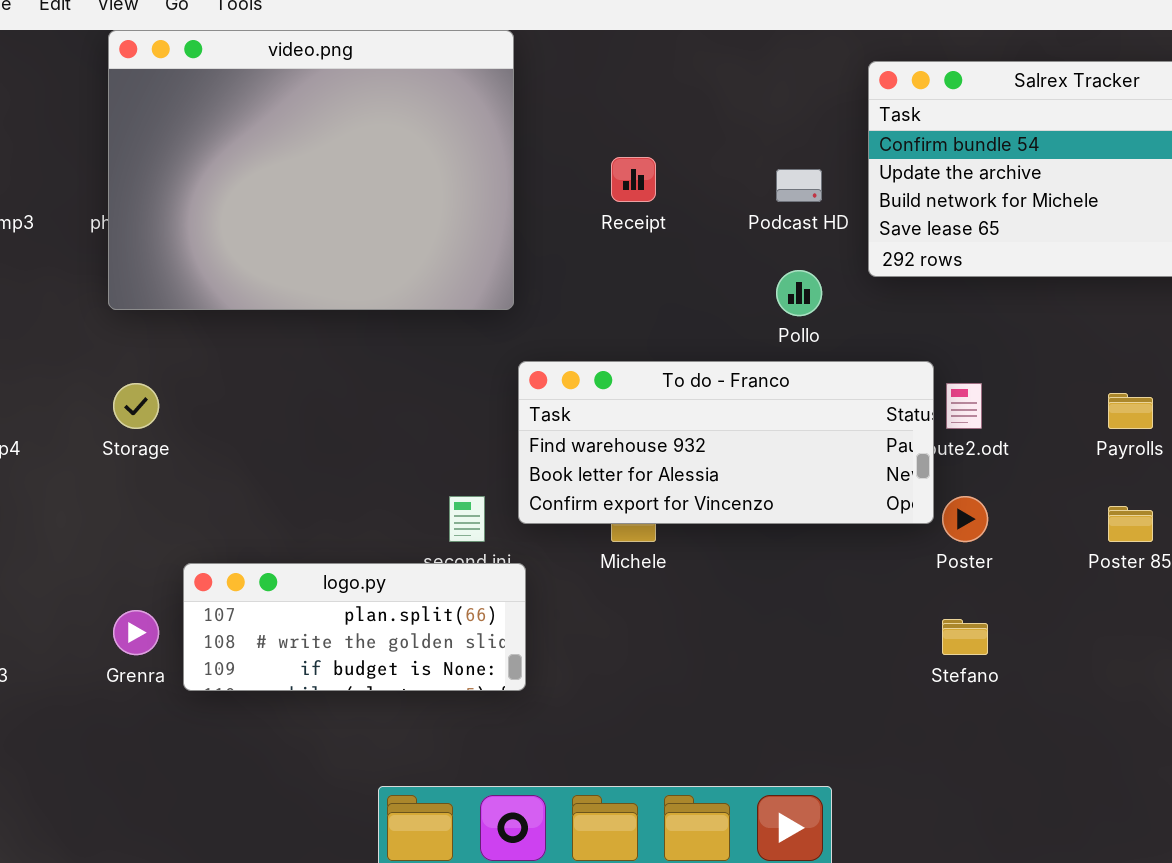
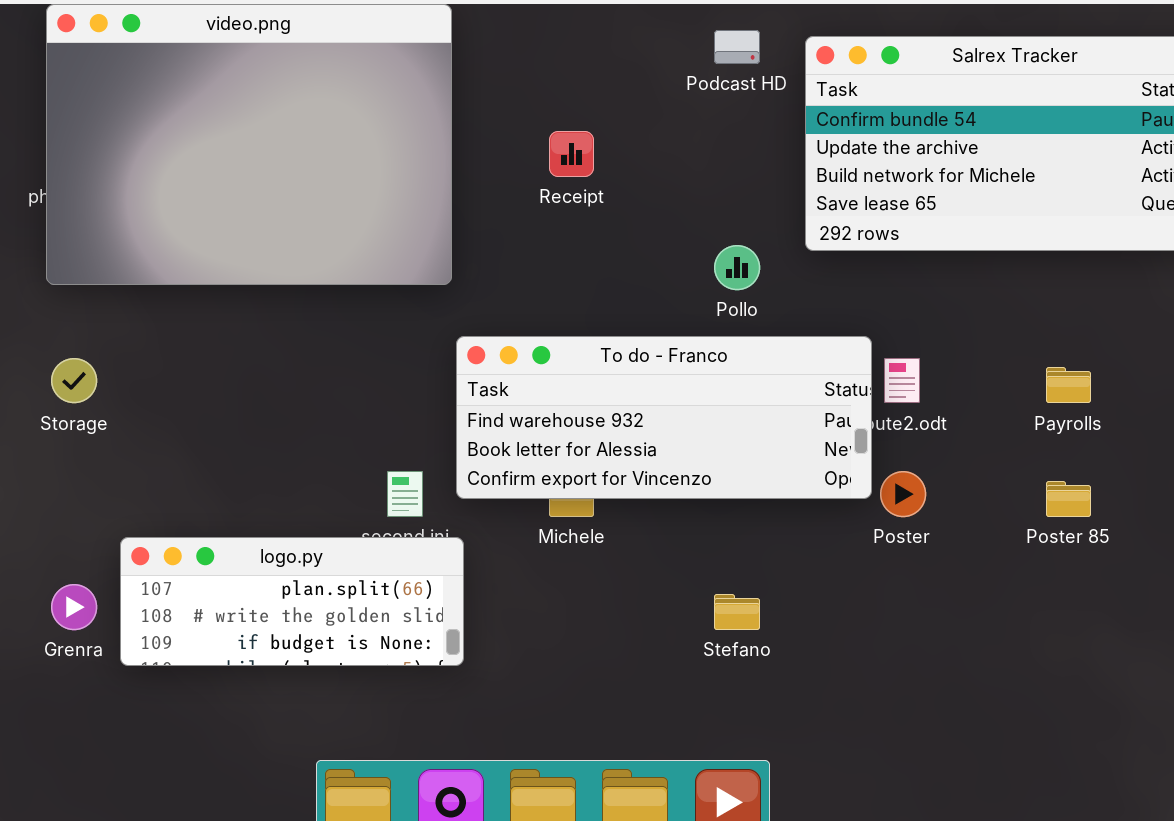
Podcast HD: [776,169,822,202] -> [714,30,760,64], moved
Stefano: [942,619,988,655] -> [714,594,760,630], moved

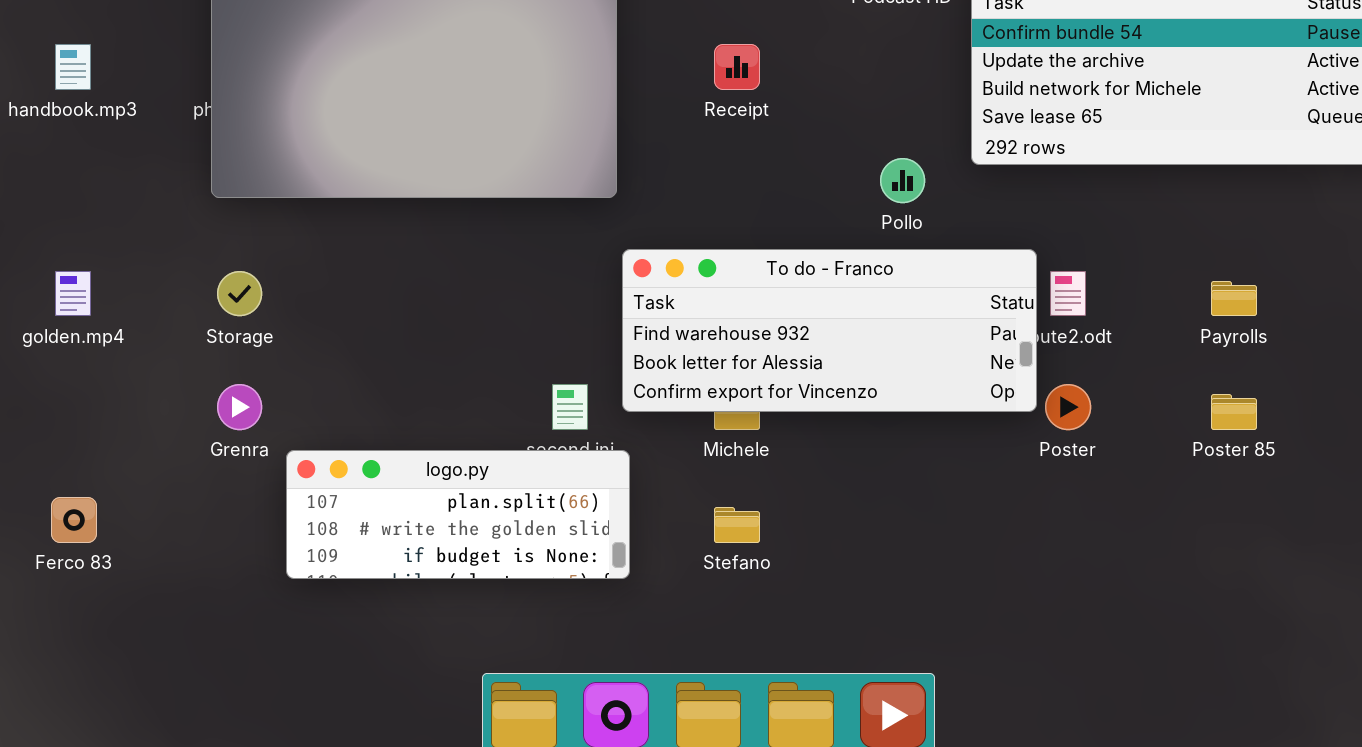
Grenra: [51,584,97,630] -> [217,384,262,430], moved
Stefano: [714,594,760,630] -> [714,507,760,543], moved

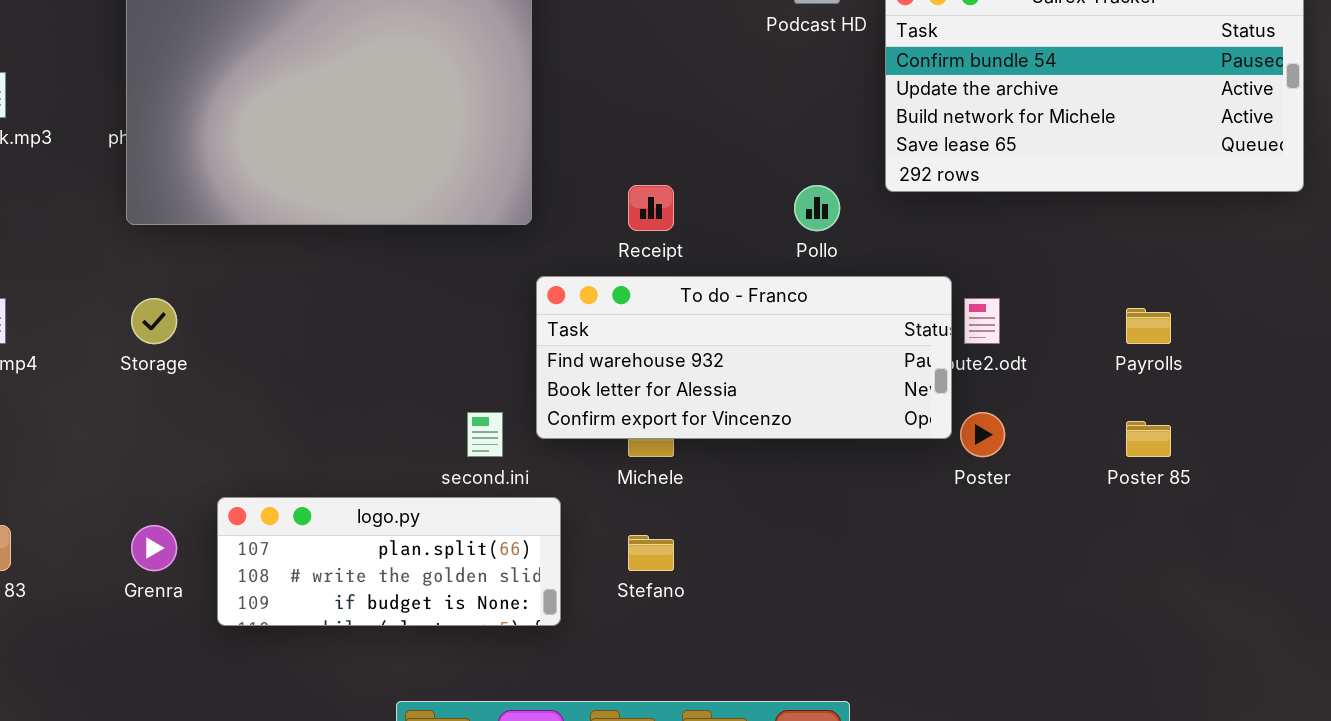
Receipt: [714,44,760,90] -> [628,185,674,231], moved
Grenra: [217,384,262,430] -> [131,525,177,571], moved
logo.py: [286,450,630,579] -> [217,497,561,626], moved

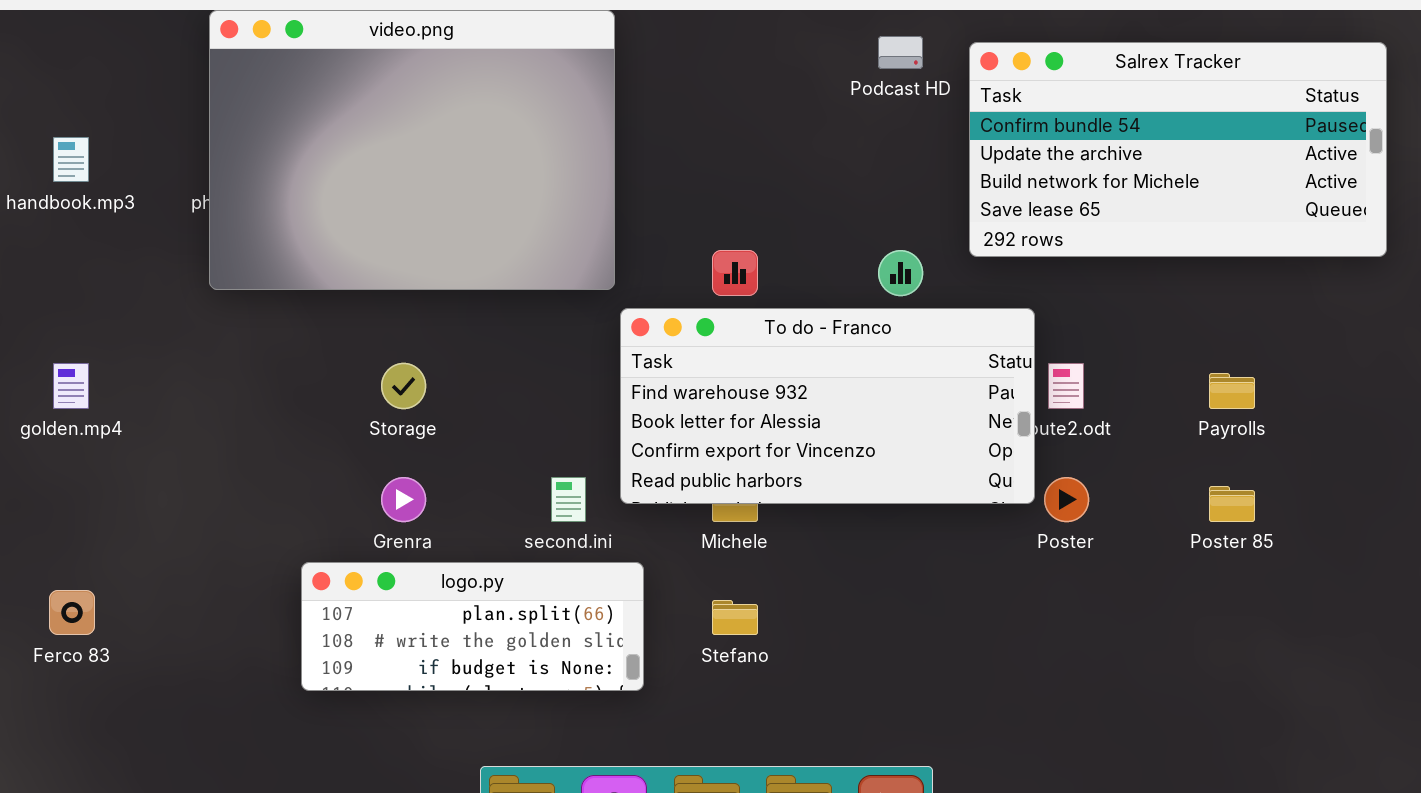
To do - Franco: [536,276,952,439] -> [620,308,1035,504], resized
Storage: [131,298,177,344] -> [381,363,426,409], moved
Grenra: [131,525,177,571] -> [381,477,426,522], moved

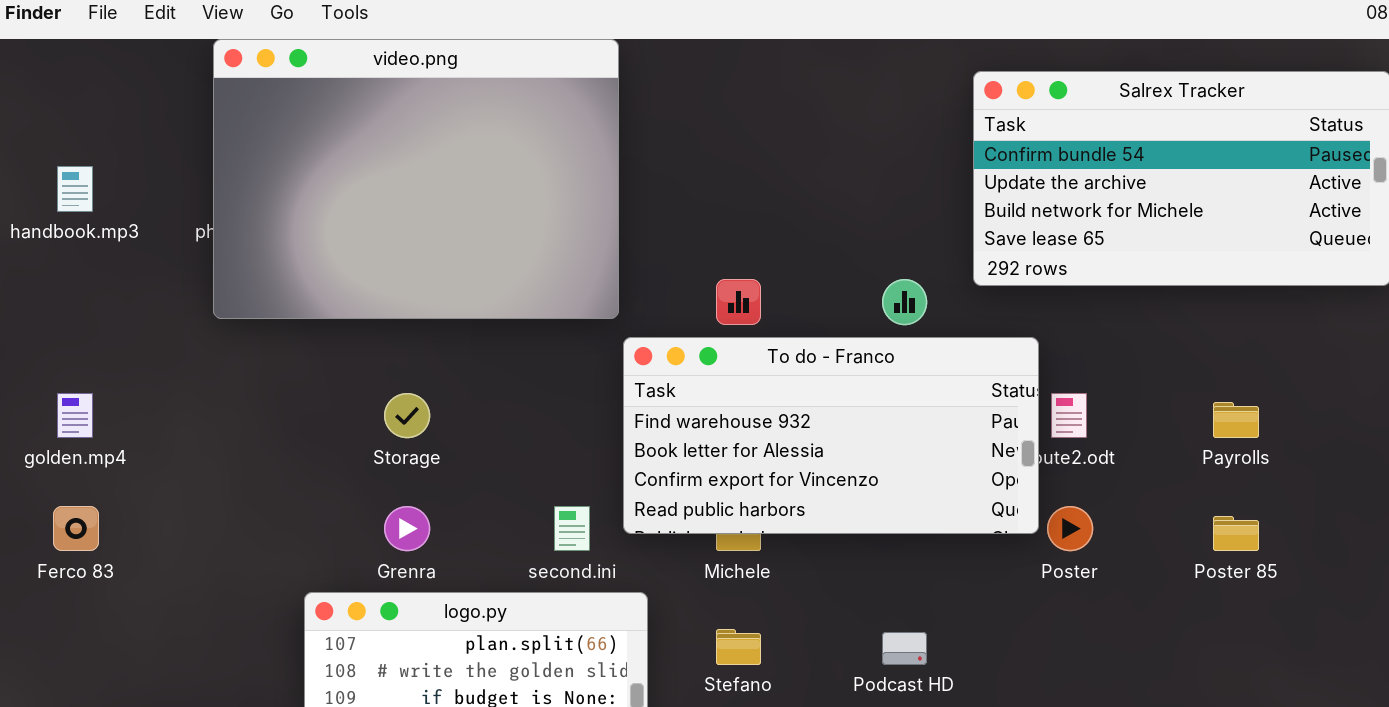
Podcast HD: [878,36,923,69] -> [882,632,927,665], moved
Ferco 83: [49,590,95,635] -> [53,506,99,551], moved

